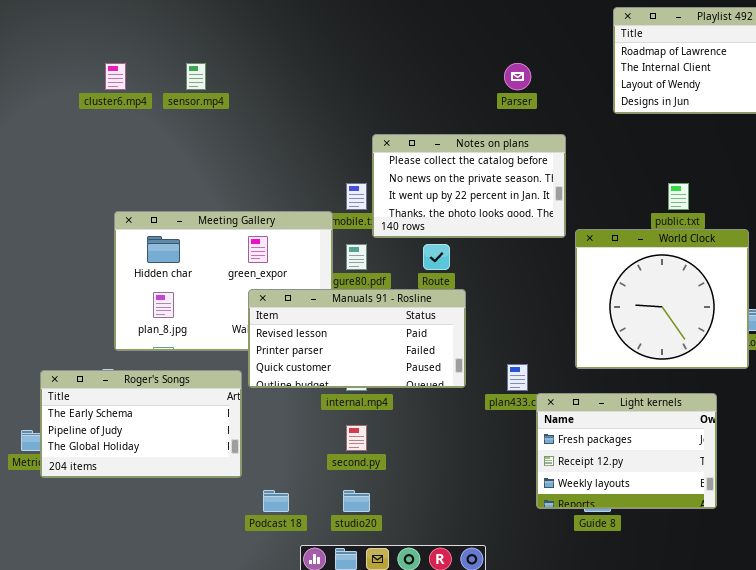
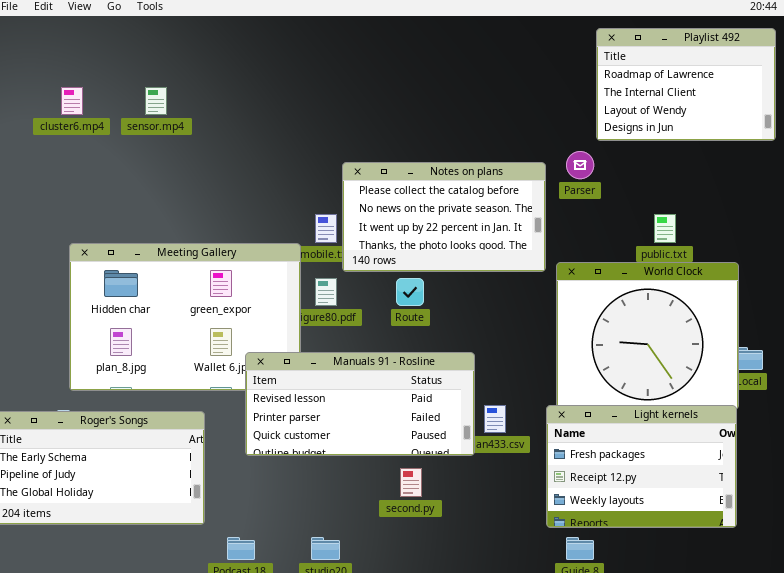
Parser: [504,63,531,90] -> [566,151,594,179], moved
Manuals 91 - Rosline: [248,289,466,388] -> [245,352,475,456], moved
Light kernels: [536,393,717,509] -> [546,405,737,528], moved
second.py: [346,425,367,451] -> [400,468,422,497], moved

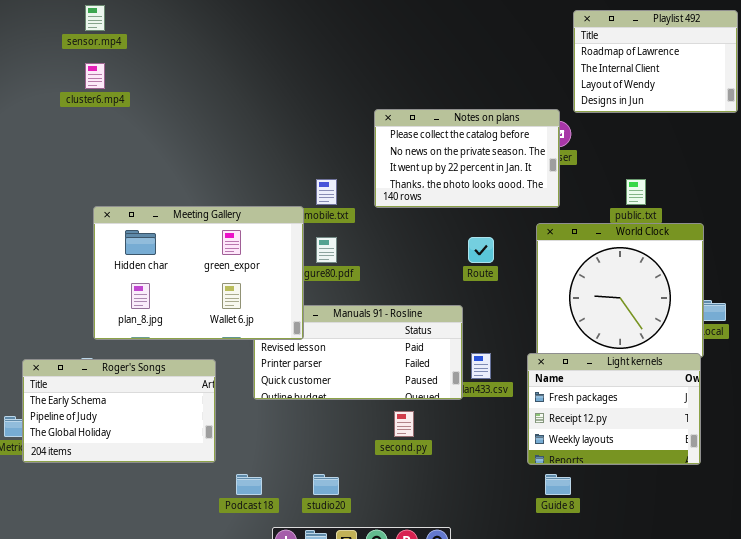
sensor.mp4: [145,87,167,115] -> [85,5,105,31], moved
Notes on plans: [342,162,546,272] -> [374,109,560,208], moved
Meeting Gallery: [69,243,301,391] -> [93,206,304,340], raised
Route: [396,278,424,306] -> [468,237,494,263], moved

